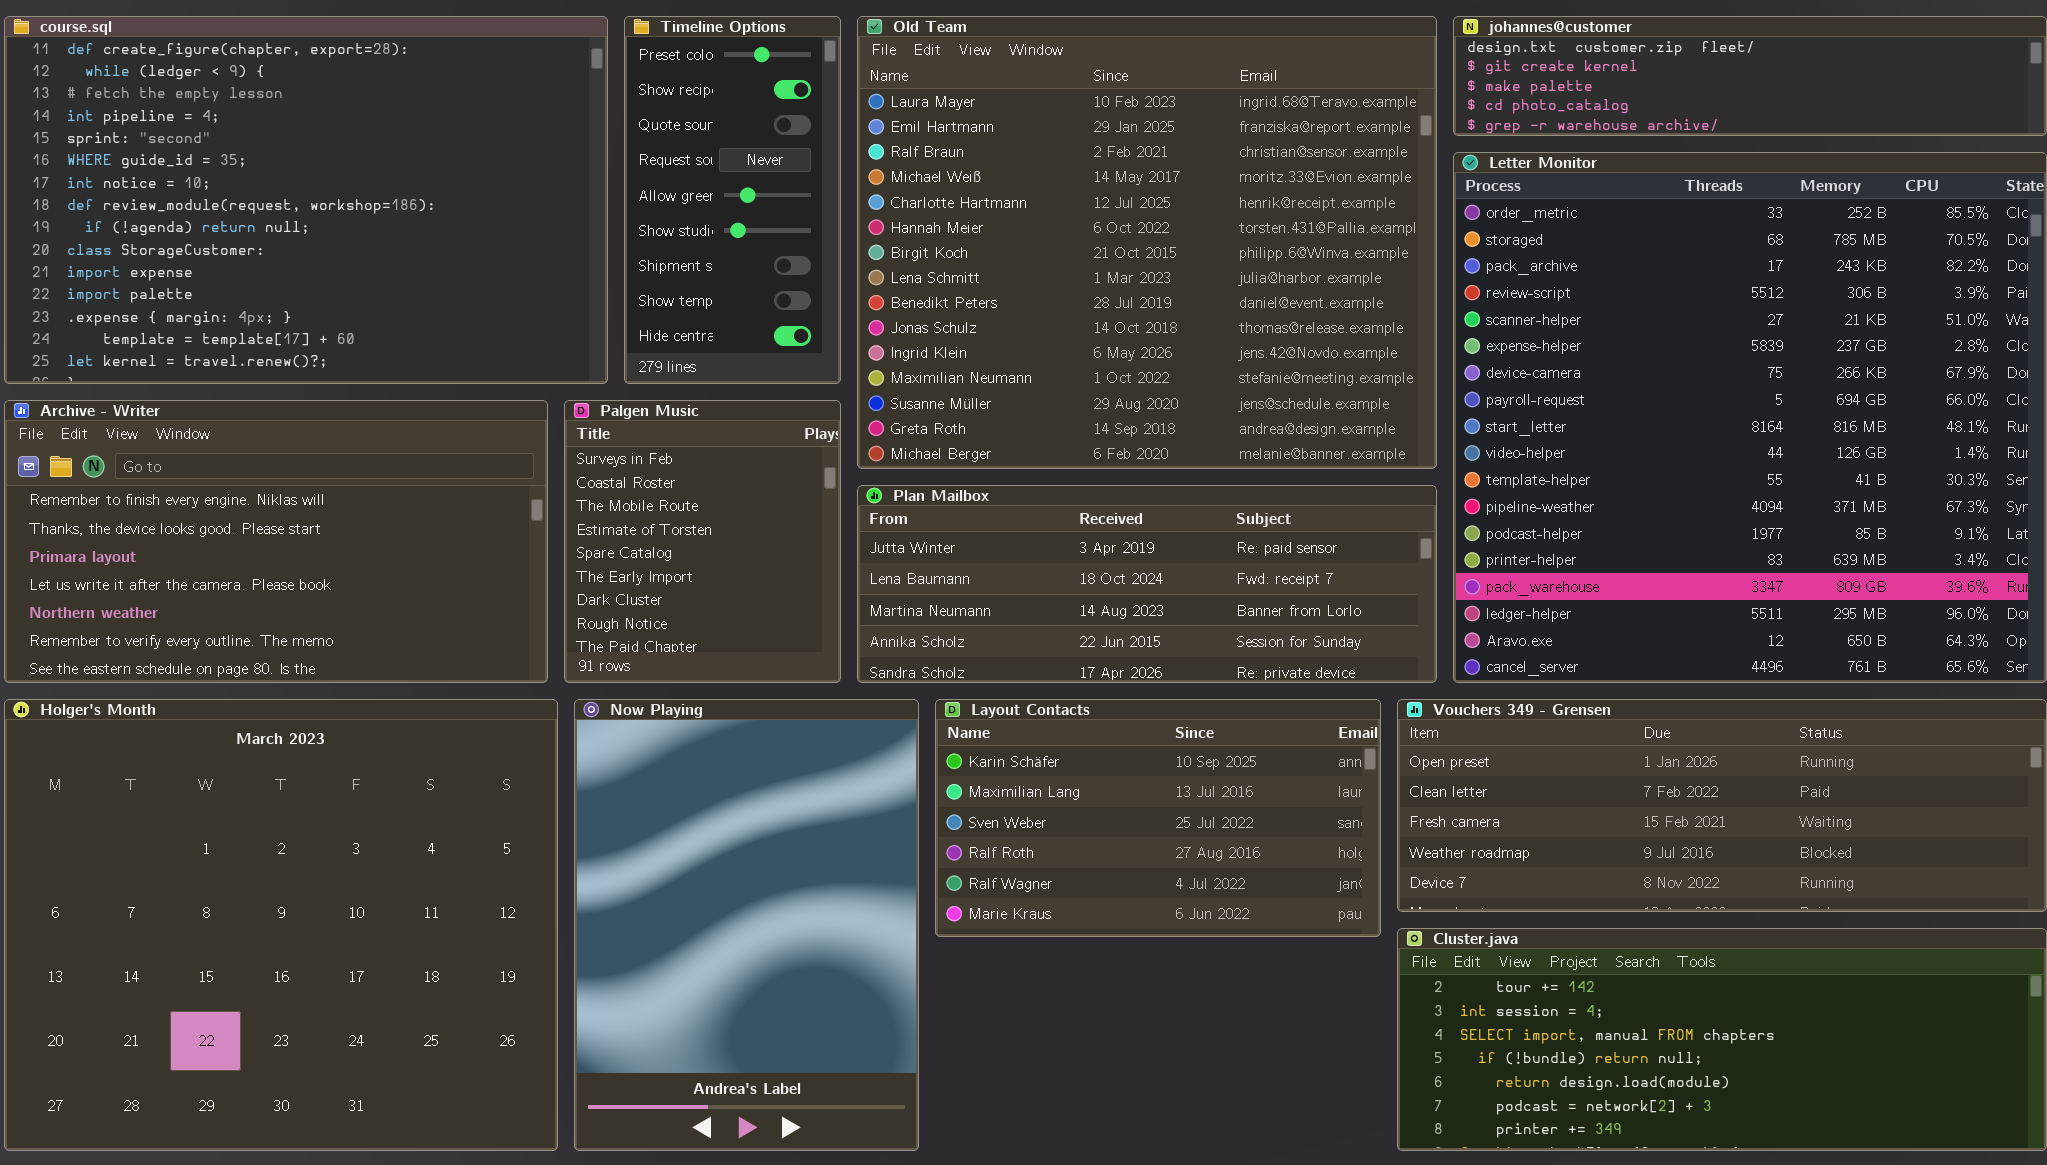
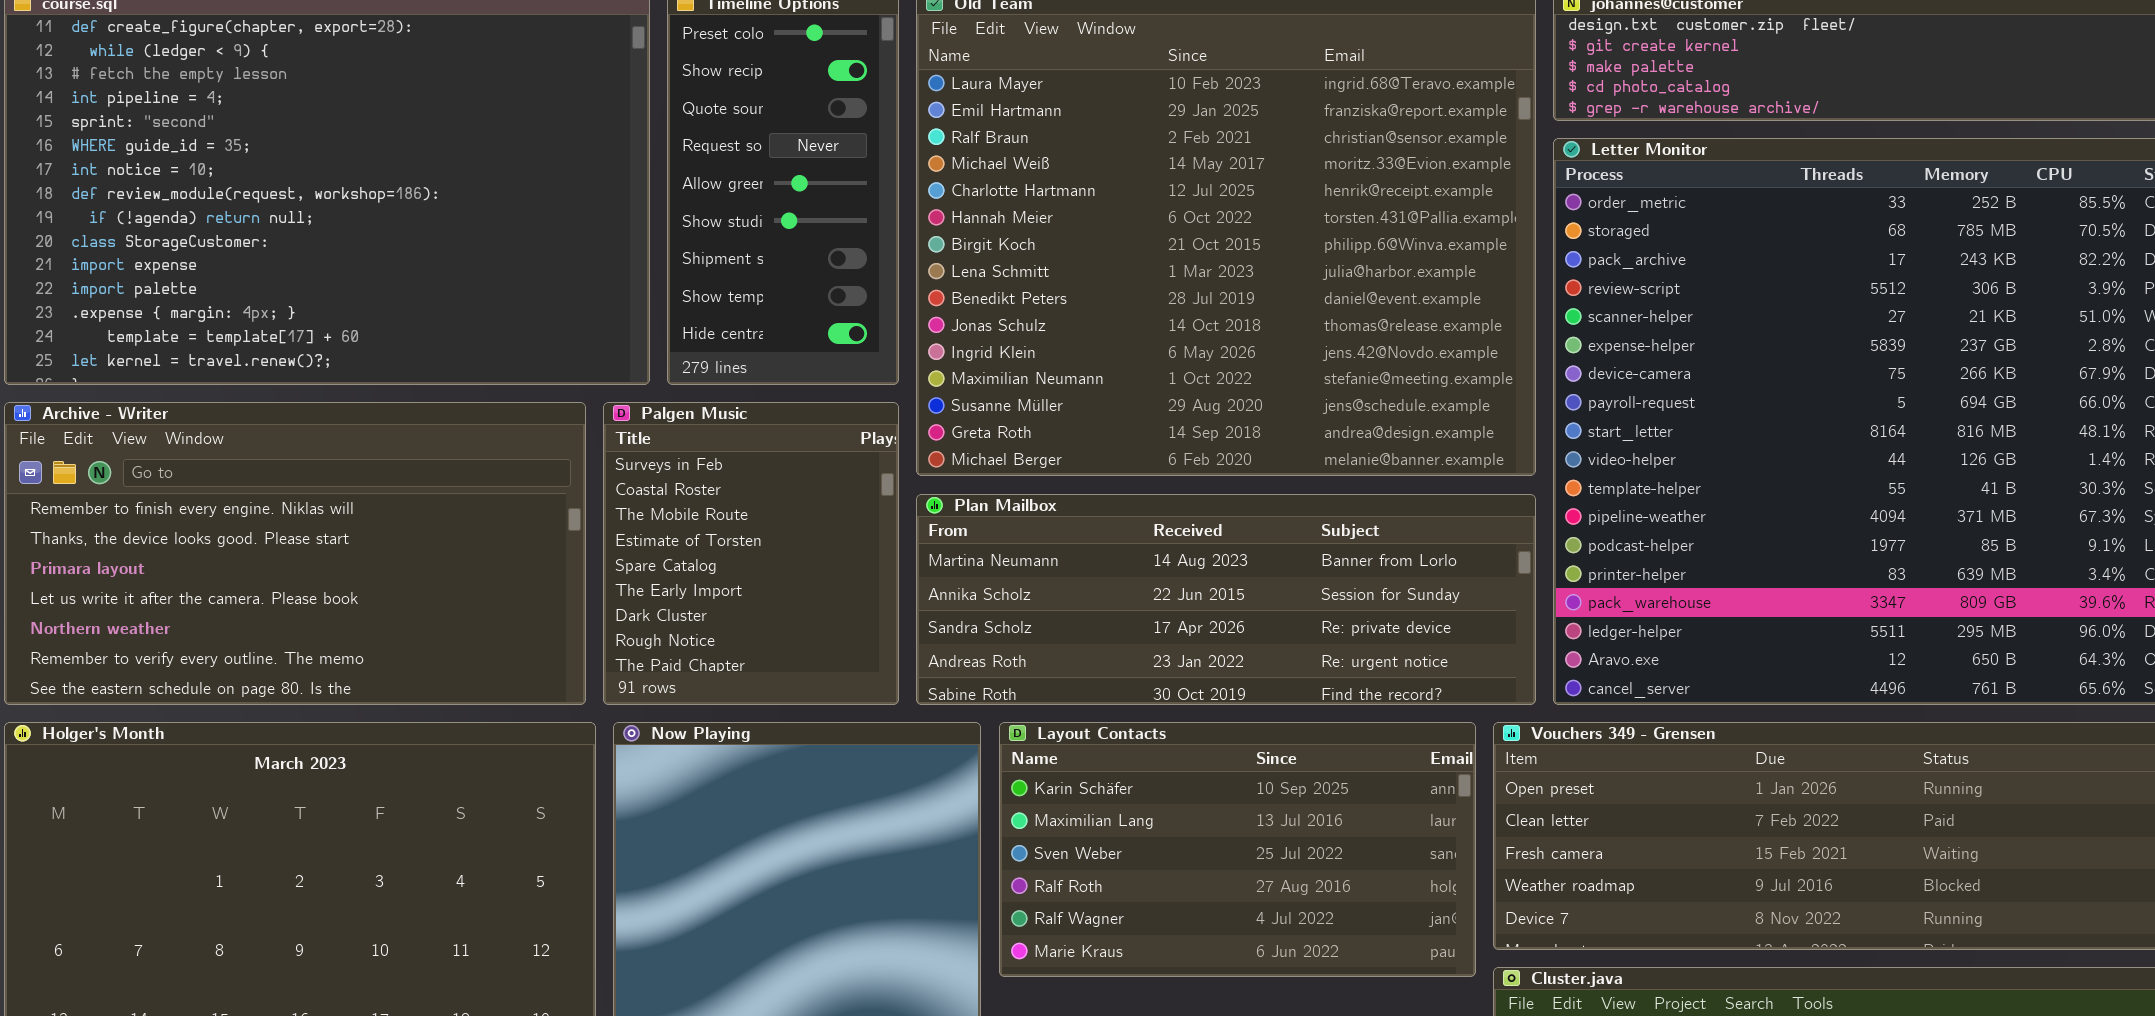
Plan Mailbox: [857,485,1437,683] -> [916,494,1536,705], scrolled down 2 rows

